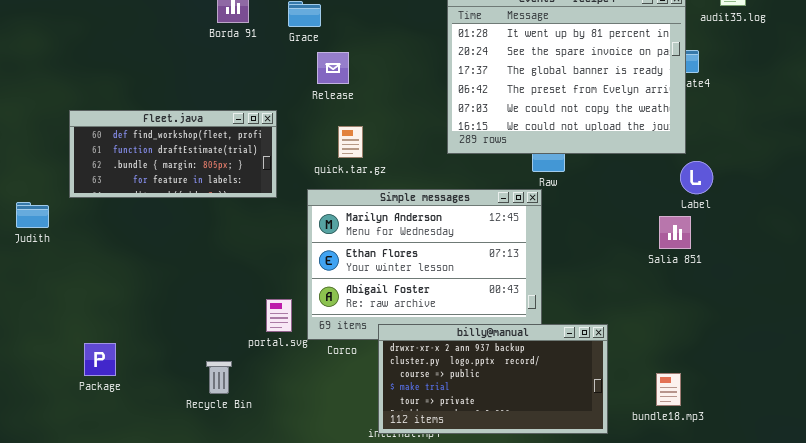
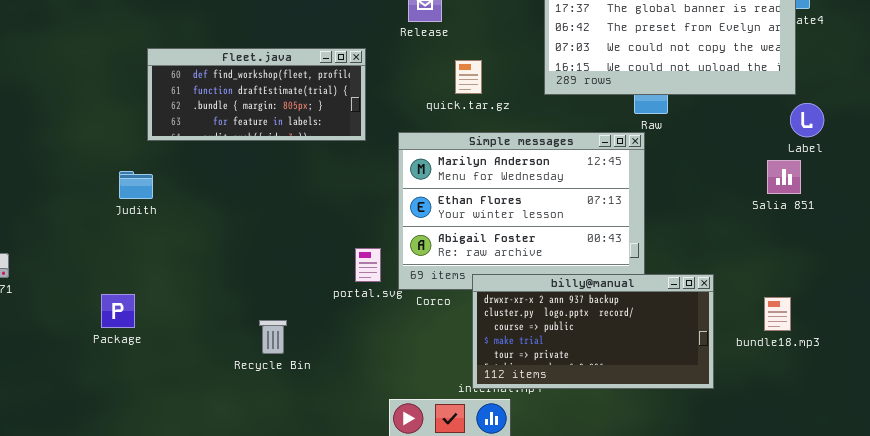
quick.tar.gz: [338,126,363,158] -> [455,60,482,94], moved
Judith: [16,202,49,228] -> [119,171,153,199], moved
Package: [84,343,116,376] -> [101,294,135,328], moved
Recycle Bin: [206,361,232,394] -> [259,320,287,354], moved
bundle18.mp3: [656,373,681,406] -> [764,297,791,331], moved

